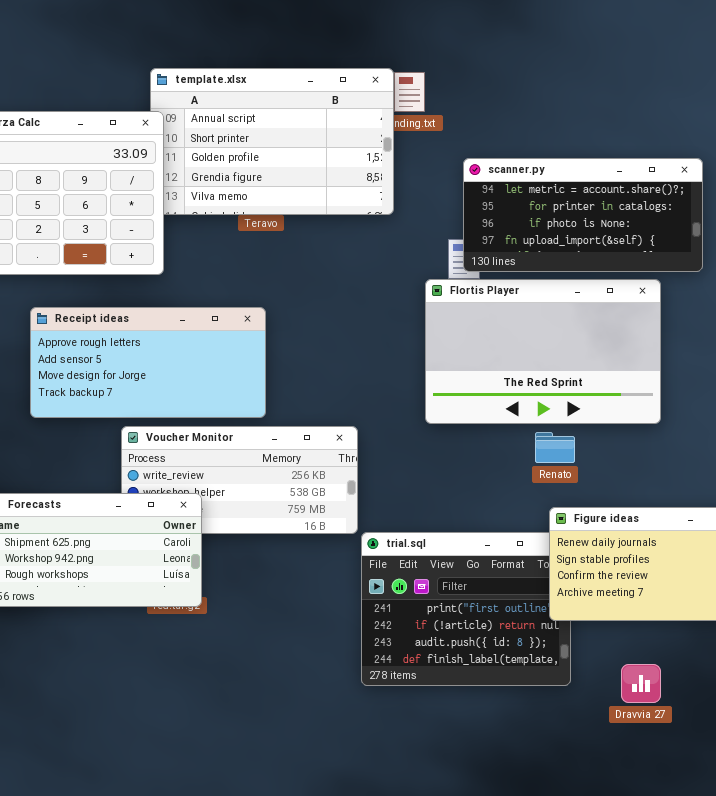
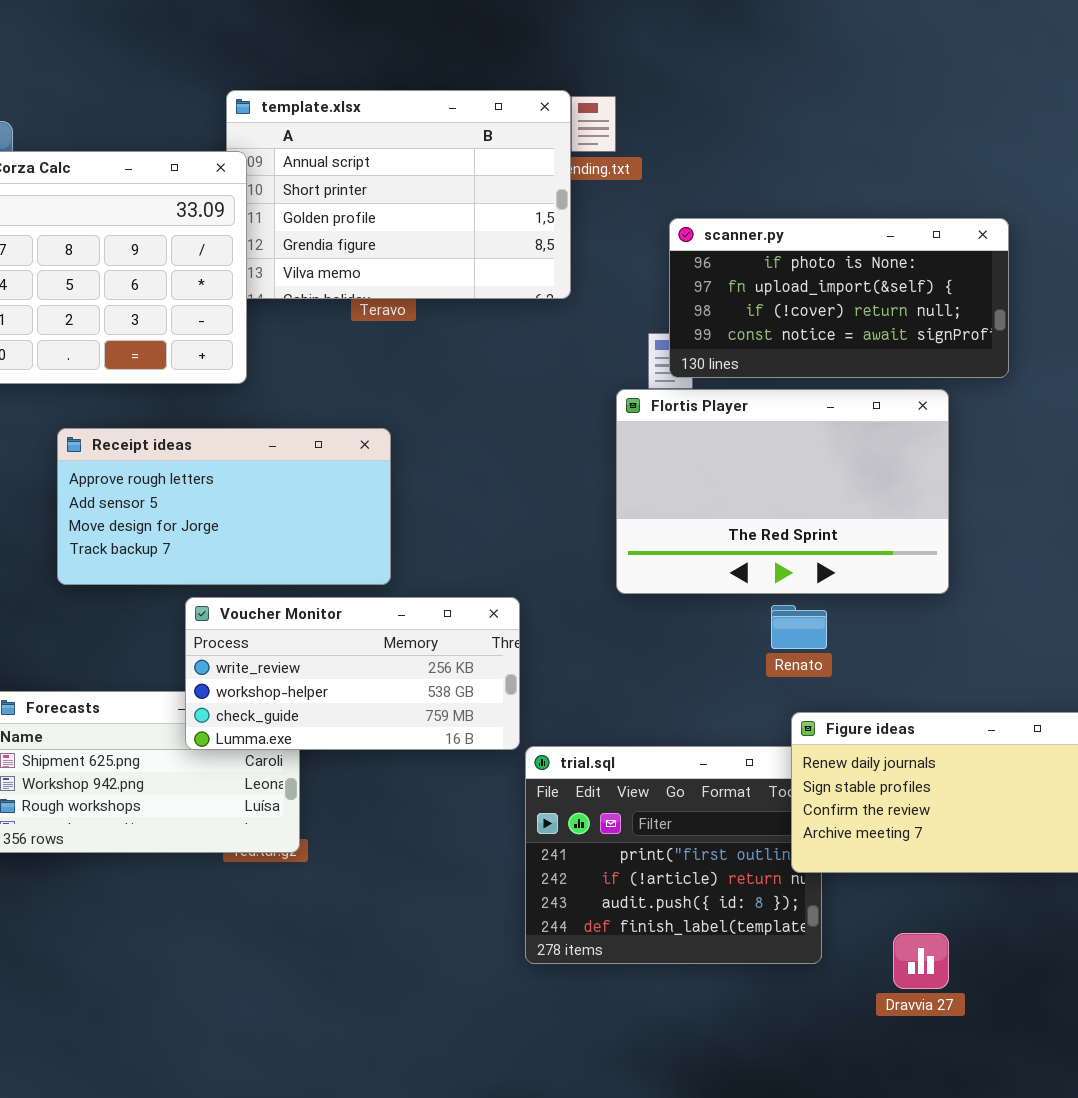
scanner.py: [463,158,703,272] -> [669,218,1009,378], scrolled down 2 rows
Voucher Monitor: [121,426,358,534] -> [185,597,520,750], raised

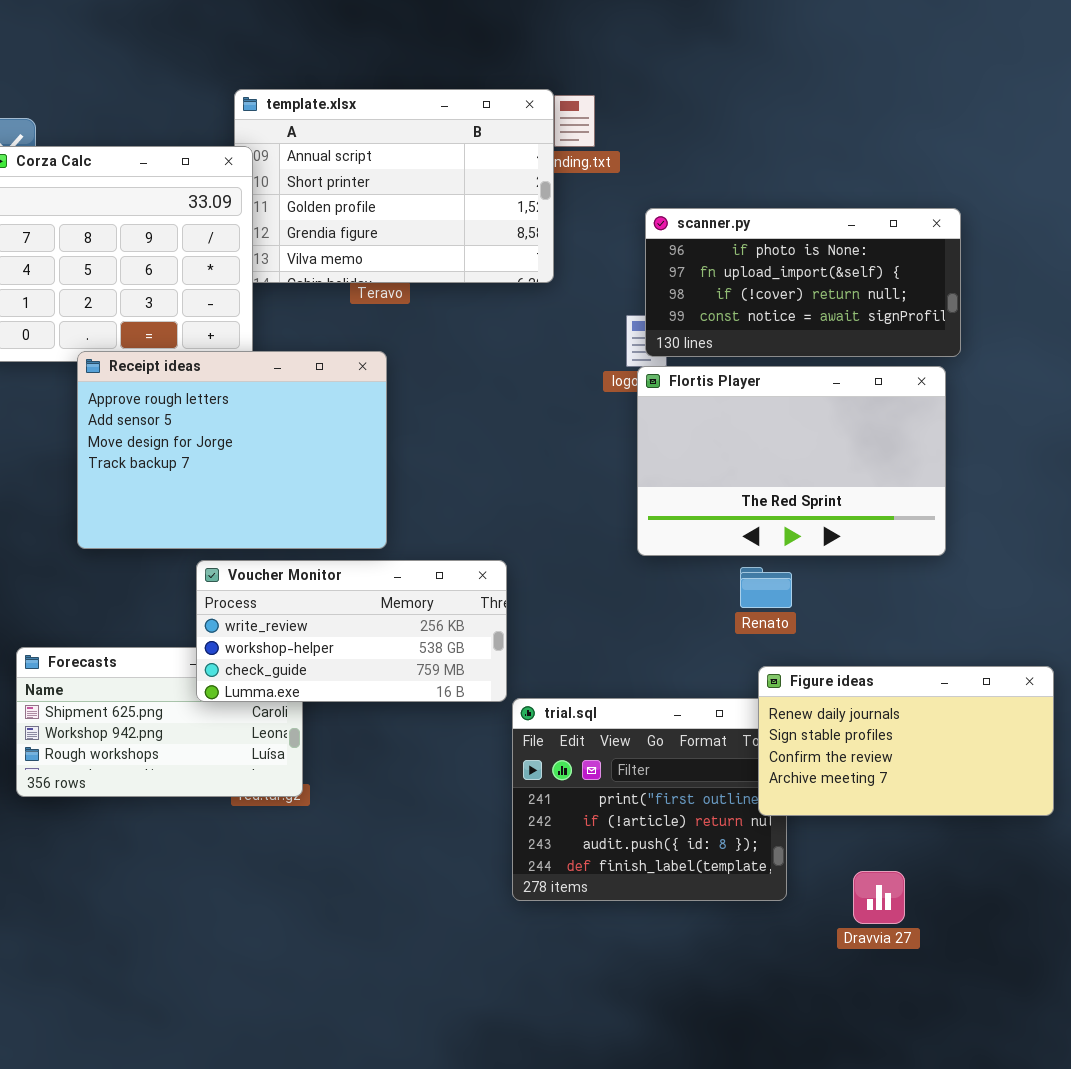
Flortis Player: [616,389,949,594] -> [637,366,946,556], moved
Receipt ideas: [57,428,391,585] -> [77,351,387,549], resized

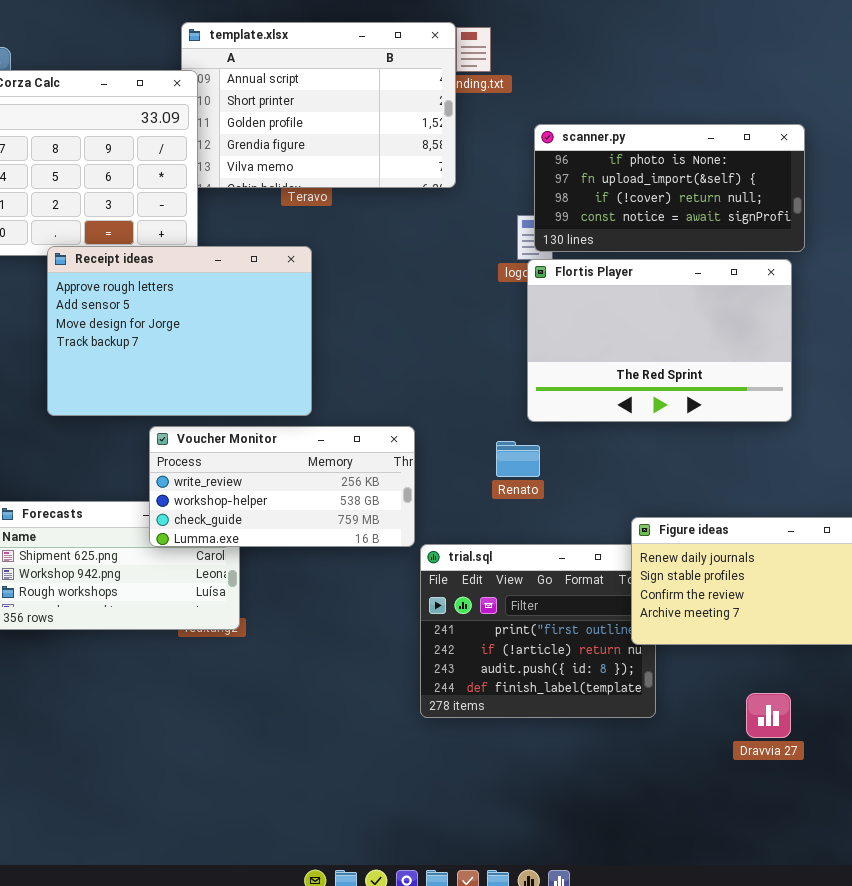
Renato: [740,567,792,608] -> [496,441,540,477], moved
Dravvia 27: [853,871,905,924] -> [746,693,791,738], moved

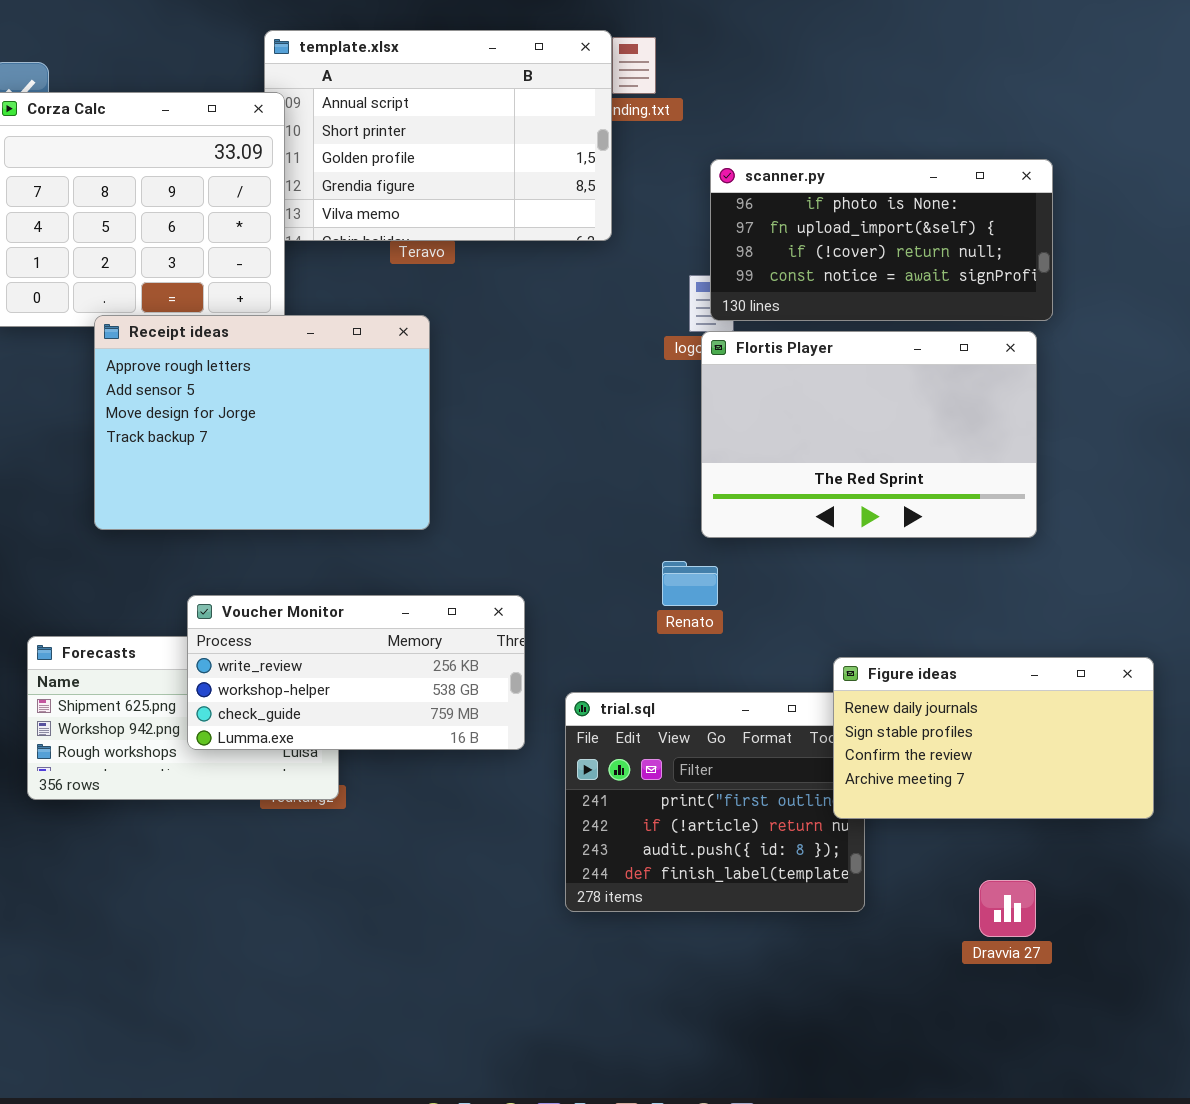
Voucher Monitor: [149,426,415,547] -> [187,595,525,750], moved

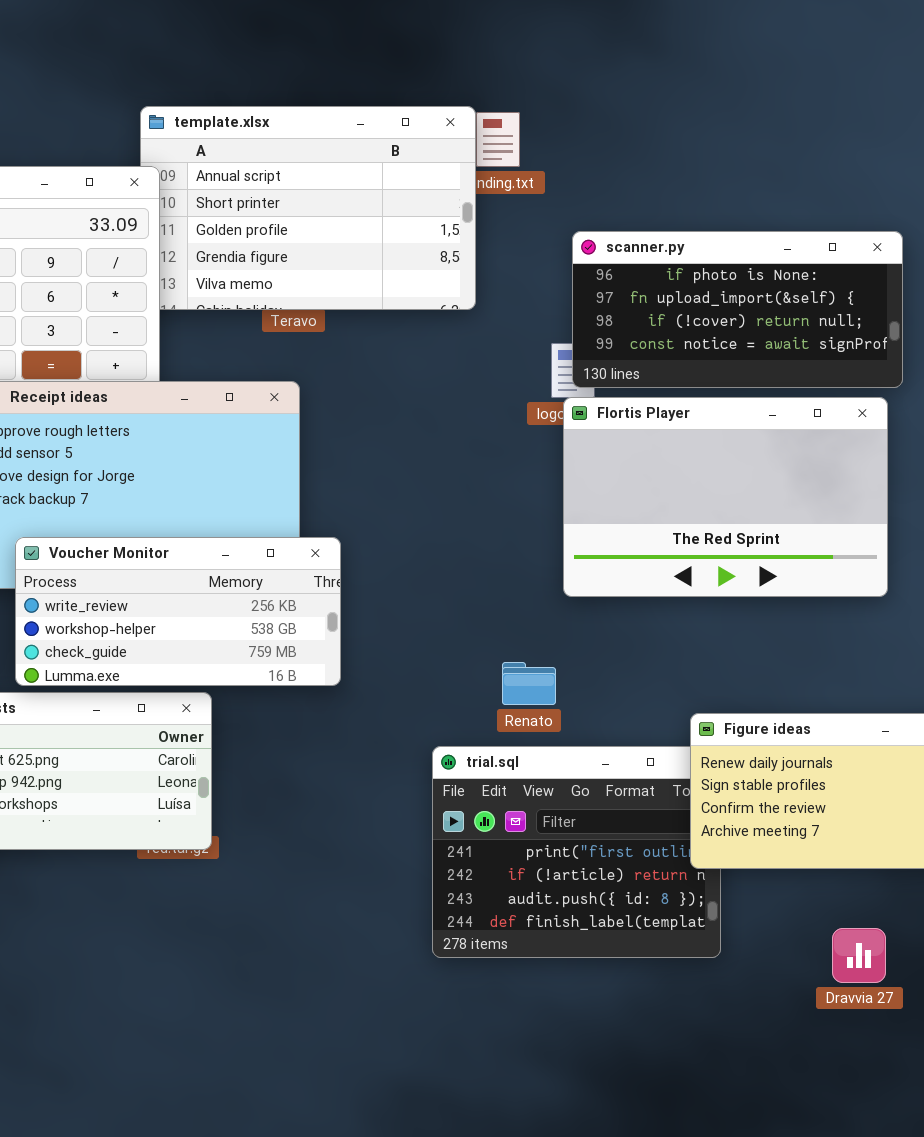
Renato: [662,561,718,606] -> [502,662,556,705], moved
Voucher Monitor: [187,595,525,750] -> [15,537,341,686], moved

